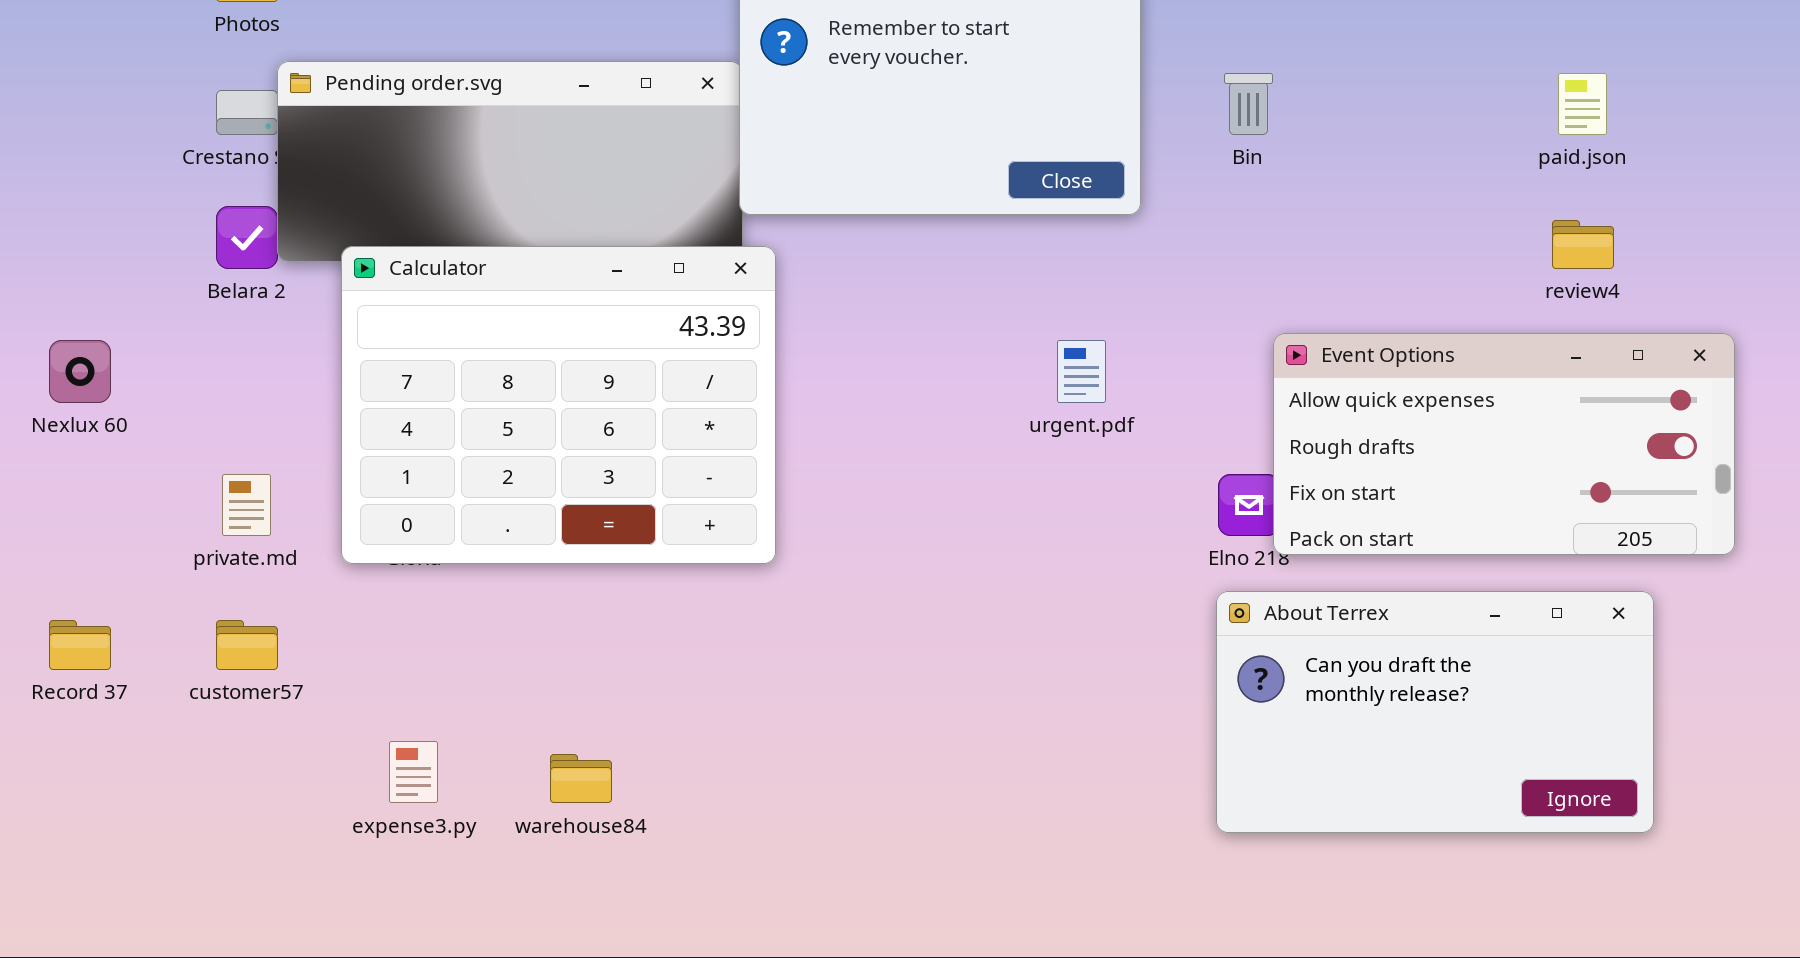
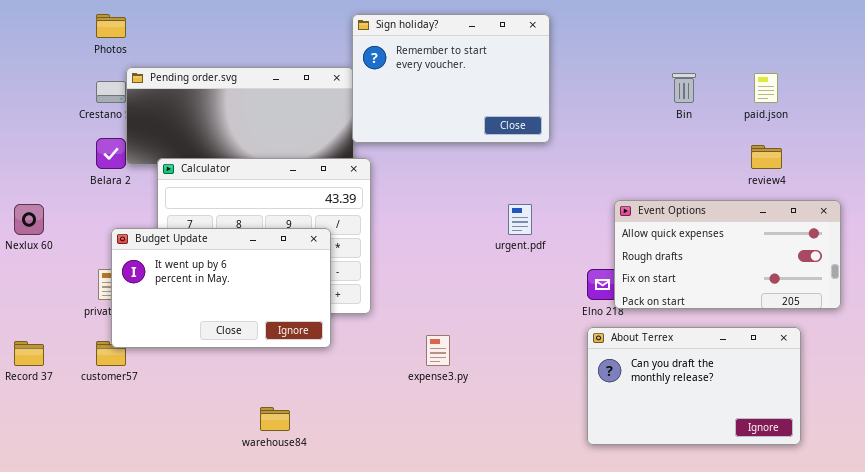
Bin: [1224,73,1273,135] -> [672,73,696,103], moved
Budget Update: none -> [111,228,331,348], opened
expense3.py: [389,741,438,803] -> [426,335,450,366], moved

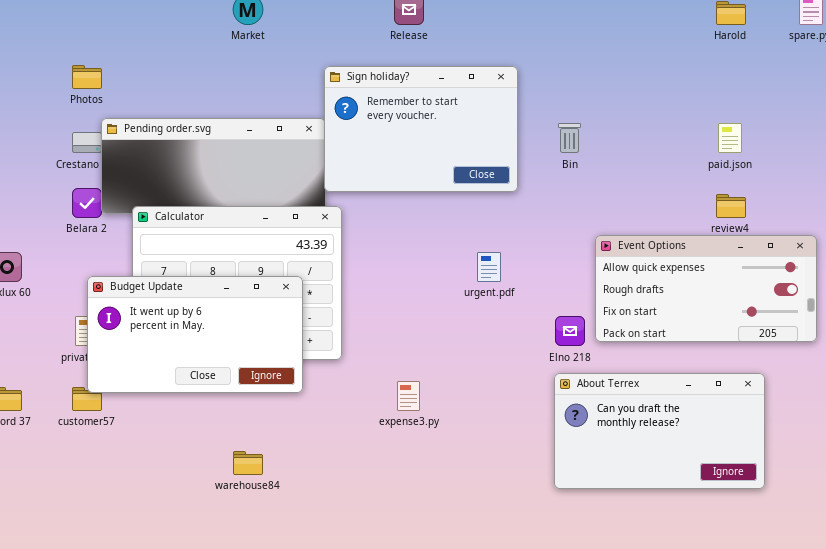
Bin: [672,73,696,103] -> [558,123,581,153], moved
Event Options: [614,200,841,309] -> [595,235,817,342], moved

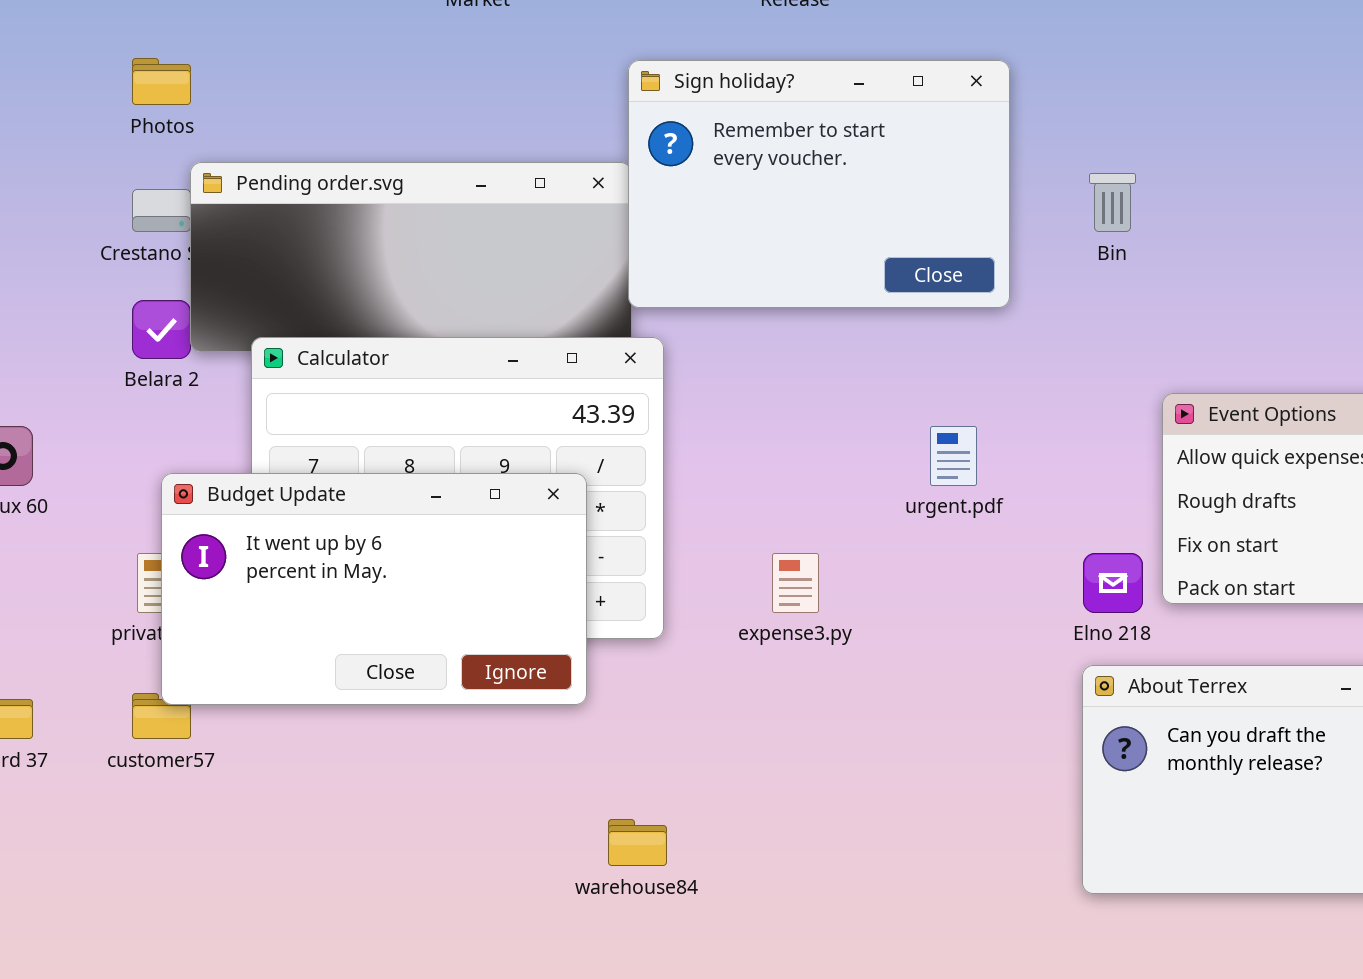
expense3.py: [397,381,420,411] -> [772,553,819,613], moved
warehouse84: [233,451,263,475] -> [608,819,667,866], moved

